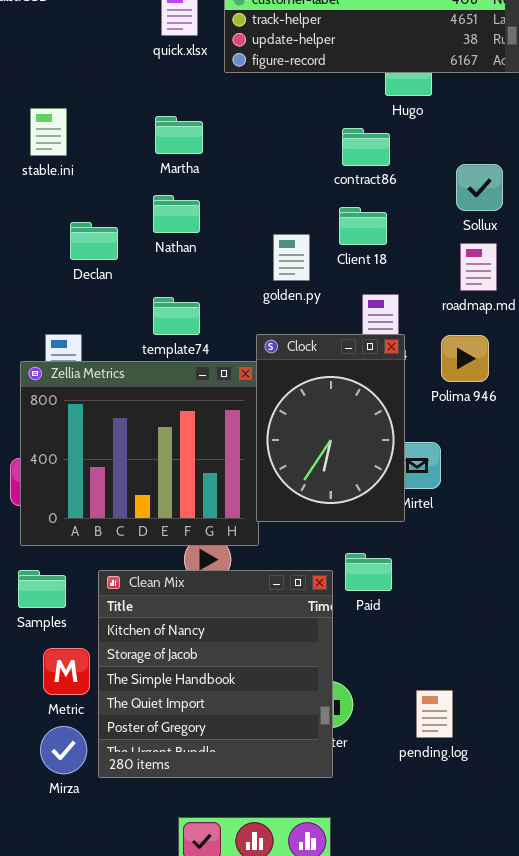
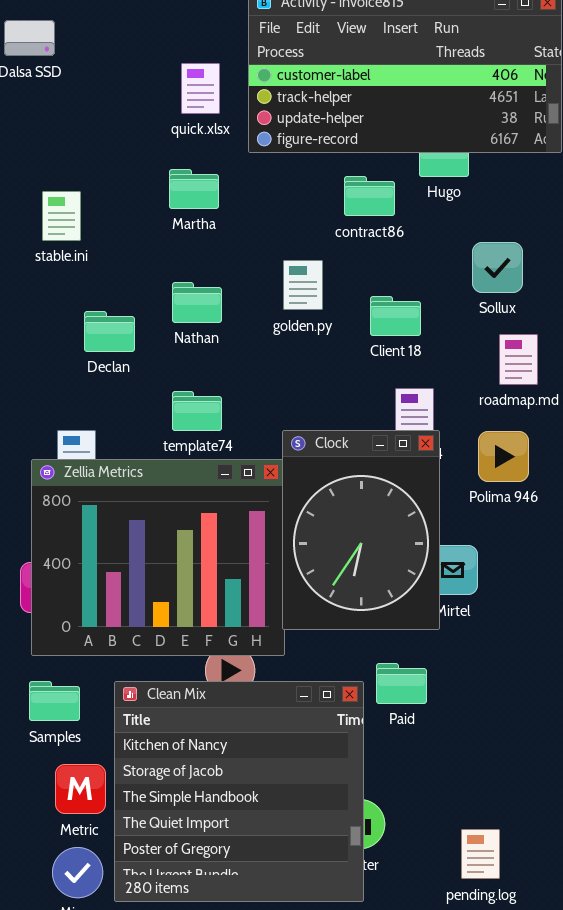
Martha: [155,116,203,154] -> [169,169,219,209], moved
contract86: [342,128,390,166] -> [344,176,395,216], moved
Sollux: [456,164,503,211] -> [472,242,523,293], moved
golden.py: [273,234,310,281] -> [283,260,323,310], moved
pending.log: [416,690,453,738] -> [461,829,500,879], moved

